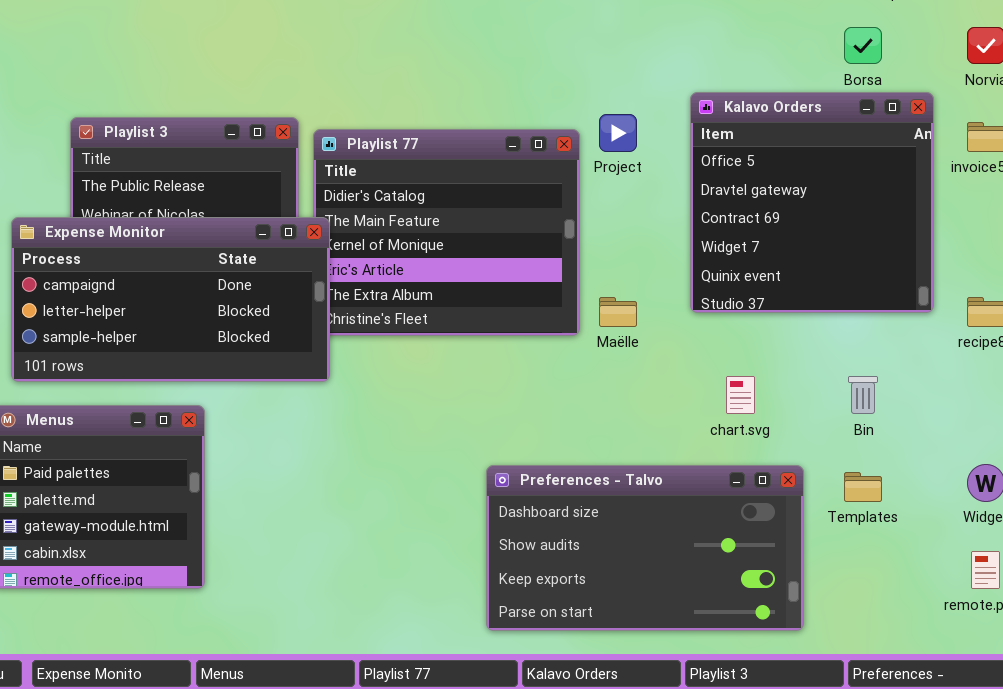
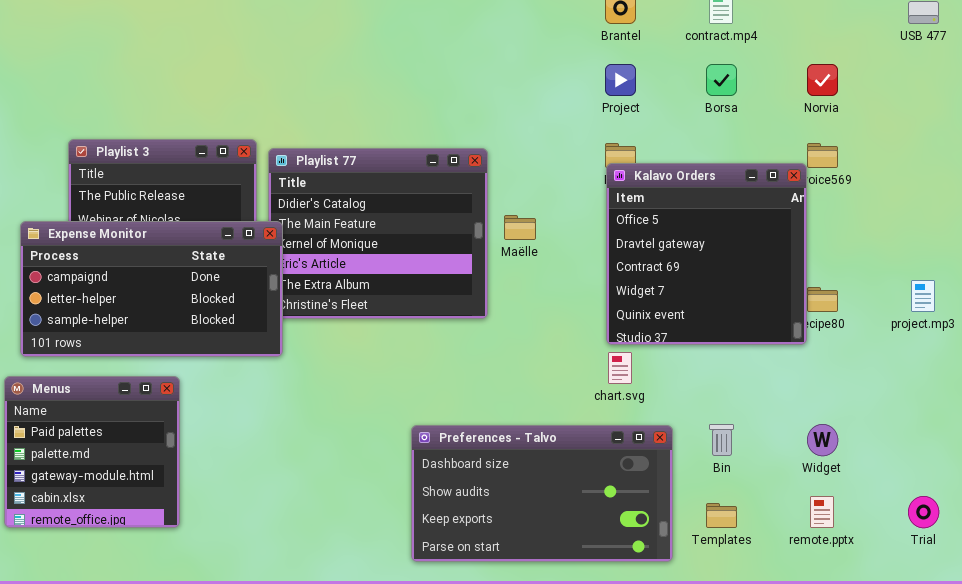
Kalavo Orders: [690,92,934,313] -> [606,163,807,345], moved
Project: [599,114,637,152] -> [605,64,636,96], moved
Maëlle: [599,297,637,327] -> [504,215,536,240], moved
Bin: [848,376,878,414] -> [709,424,734,456], moved
Templates: [844,472,882,502] -> [706,503,737,528], moved

